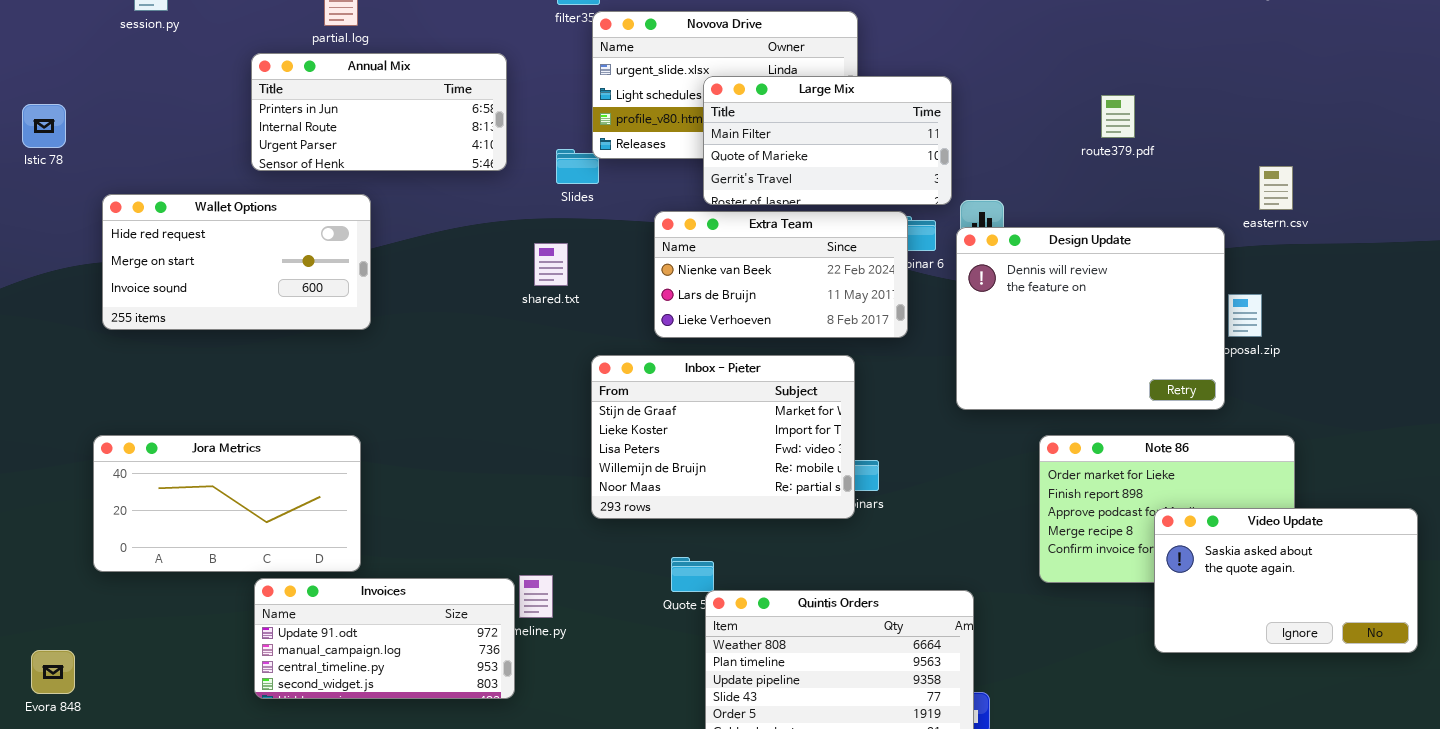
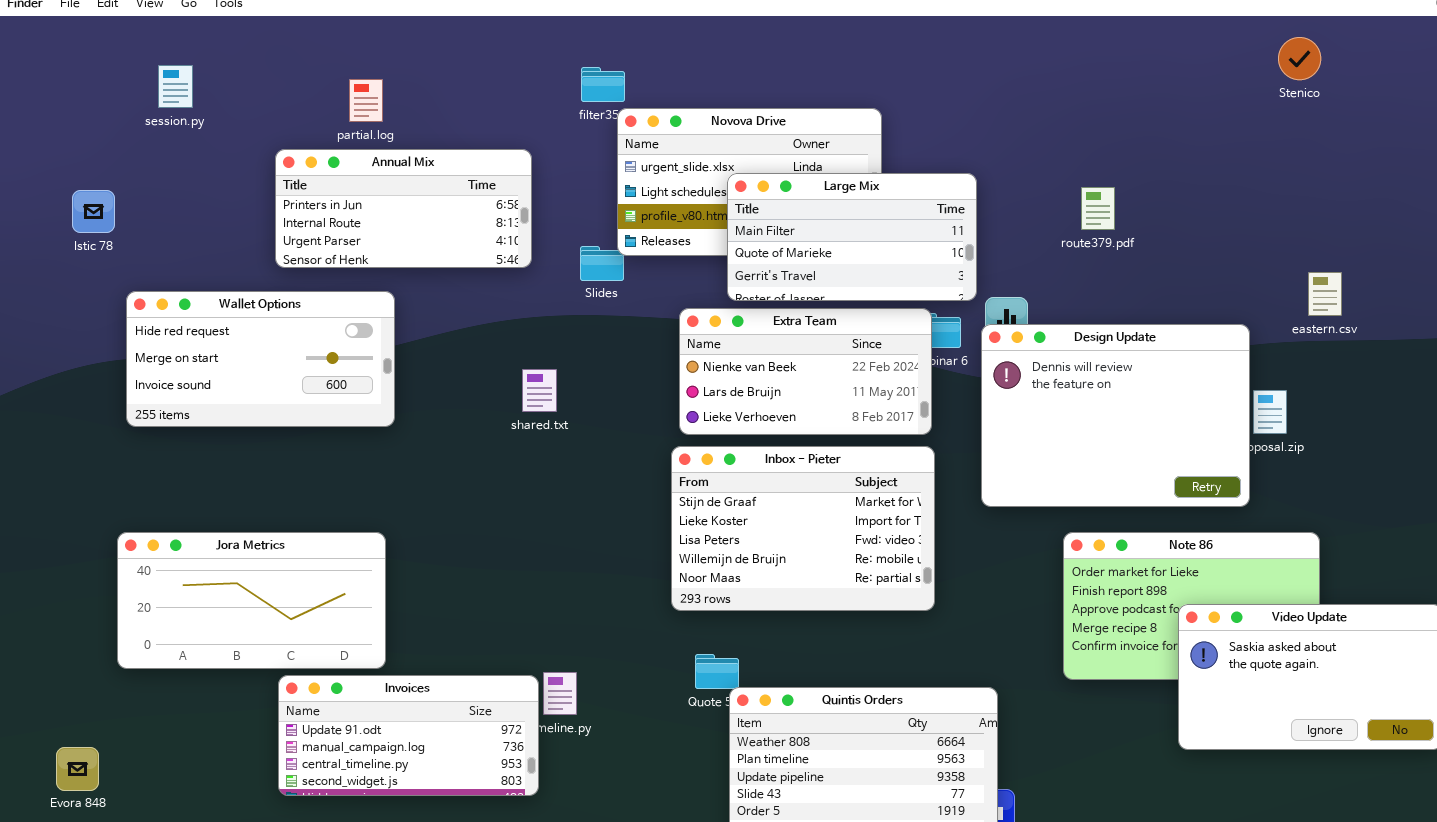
route379.pdf: [1101,95,1135,138] -> [1081,187,1115,230], moved
Istic 78: [22,104,66,148] -> [72,190,115,233], moved
eastern.csv: [1259,166,1293,210] -> [1308,272,1342,316], moved
shared.txt: [534,243,568,286] -> [522,369,557,412], moved
Inbox - Pieter: [591,355,855,519] -> [671,446,935,611], moved

